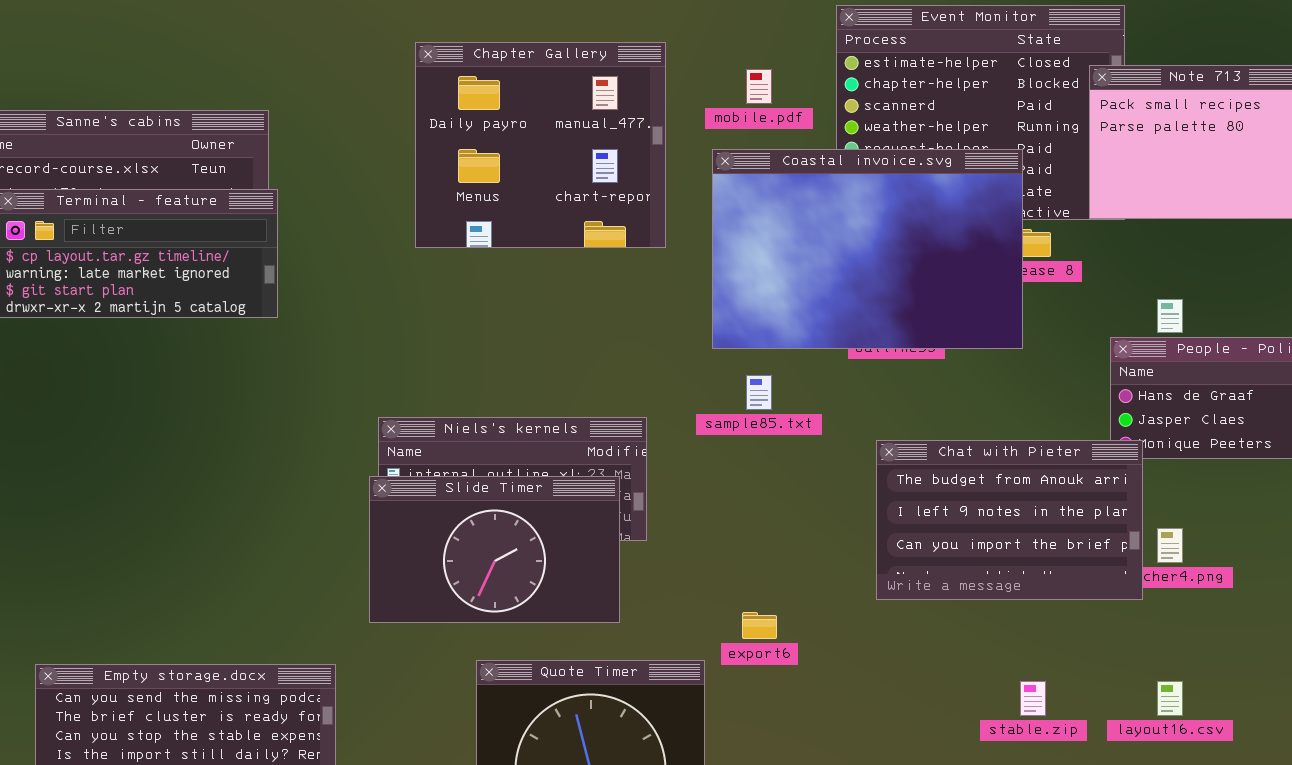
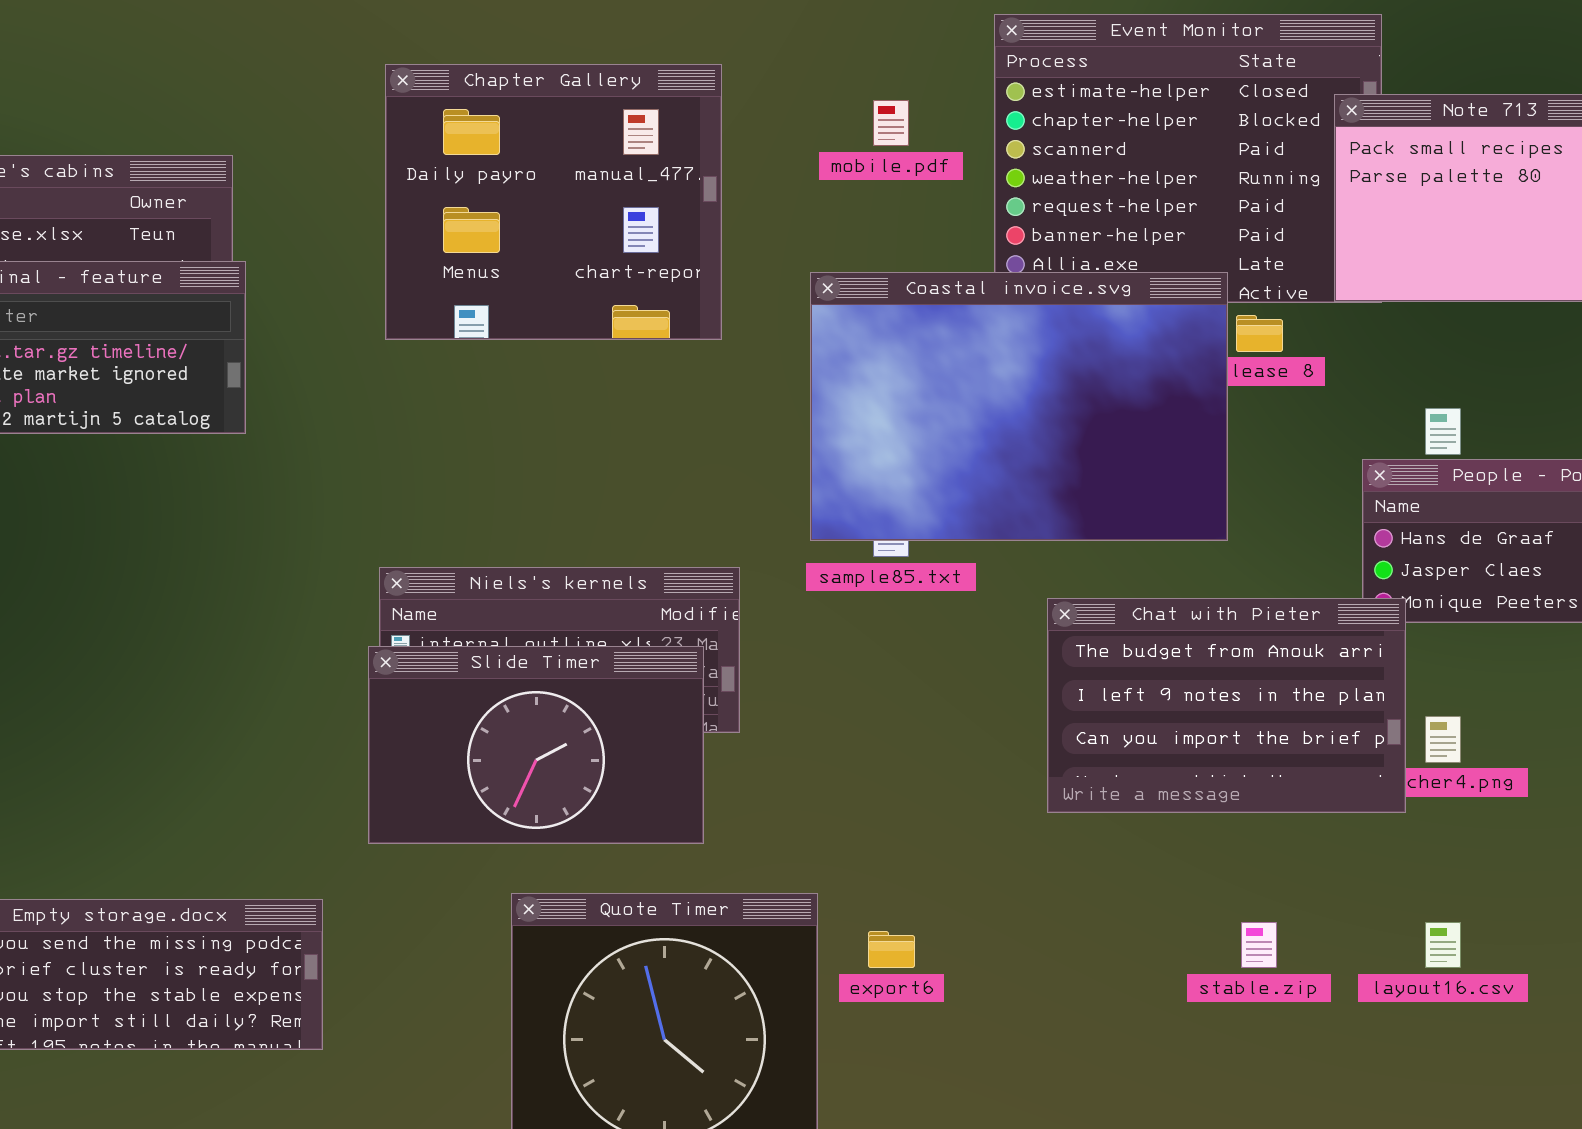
Chapter Gallery: [415,42,666,248] -> [385,64,722,340], moved
Coastal invoice.svg: [712,149,1023,349] -> [810,272,1228,541], moved
export6: [742,612,777,639] -> [868,931,915,968], moved

